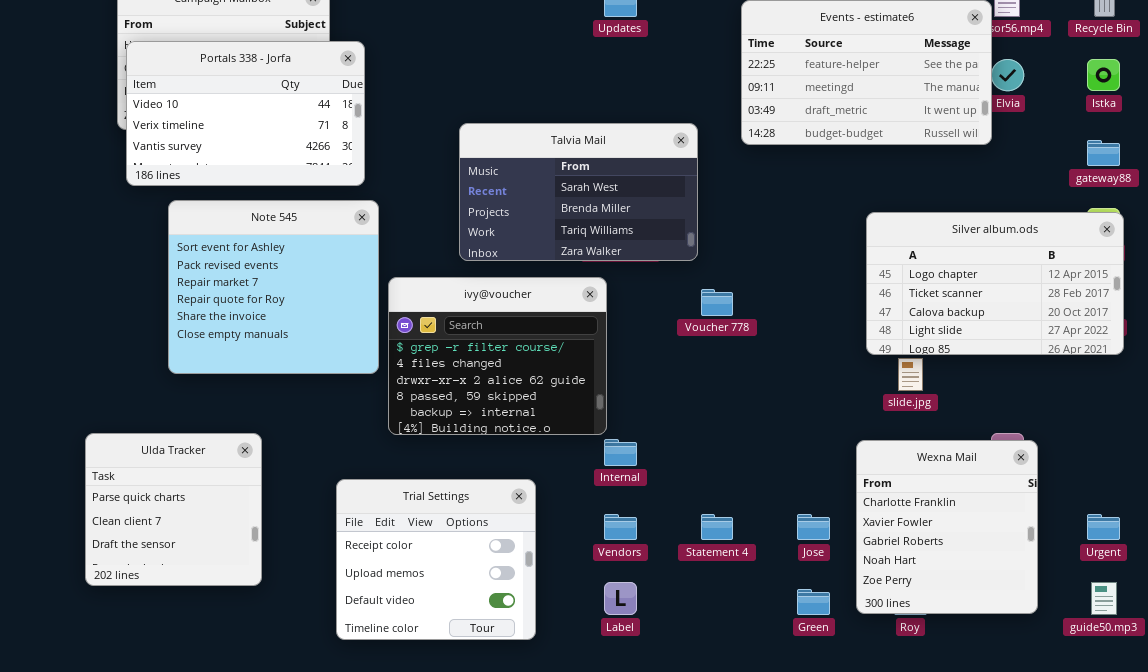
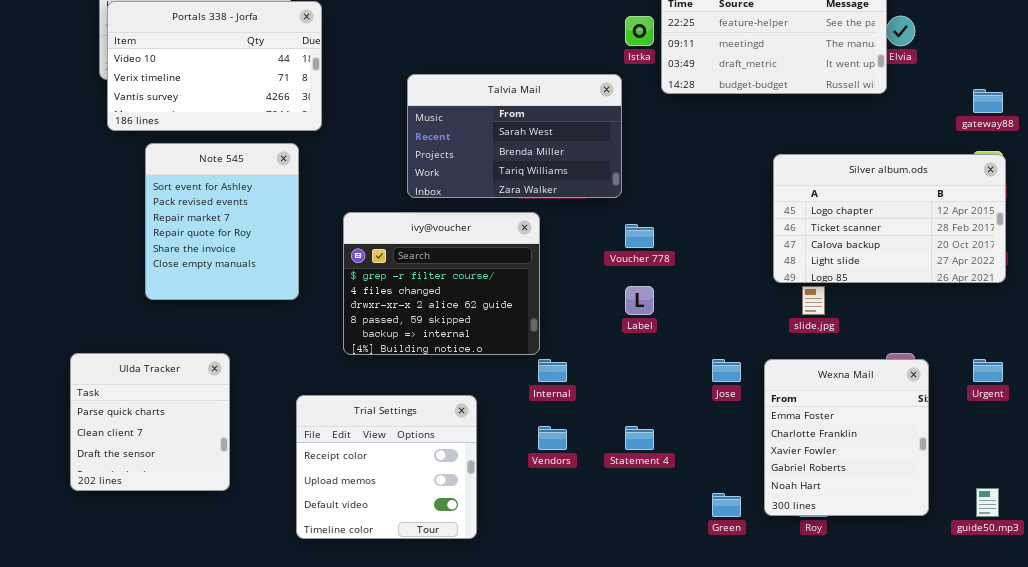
Istka: [1087,59,1120,91] -> [625,16,654,46], moved
Note 545: [168,200,379,374] -> [145,143,299,300], resized
Wexna Mail: [856,440,1038,614] -> [764,359,929,516], scrolled up 1 row
Jose: [797,514,830,540] -> [712,359,741,382], moved
Urgent: [1087,514,1120,540] -> [973,359,1003,382], moved
Label: [604,582,637,615] -> [625,286,654,315], moved

